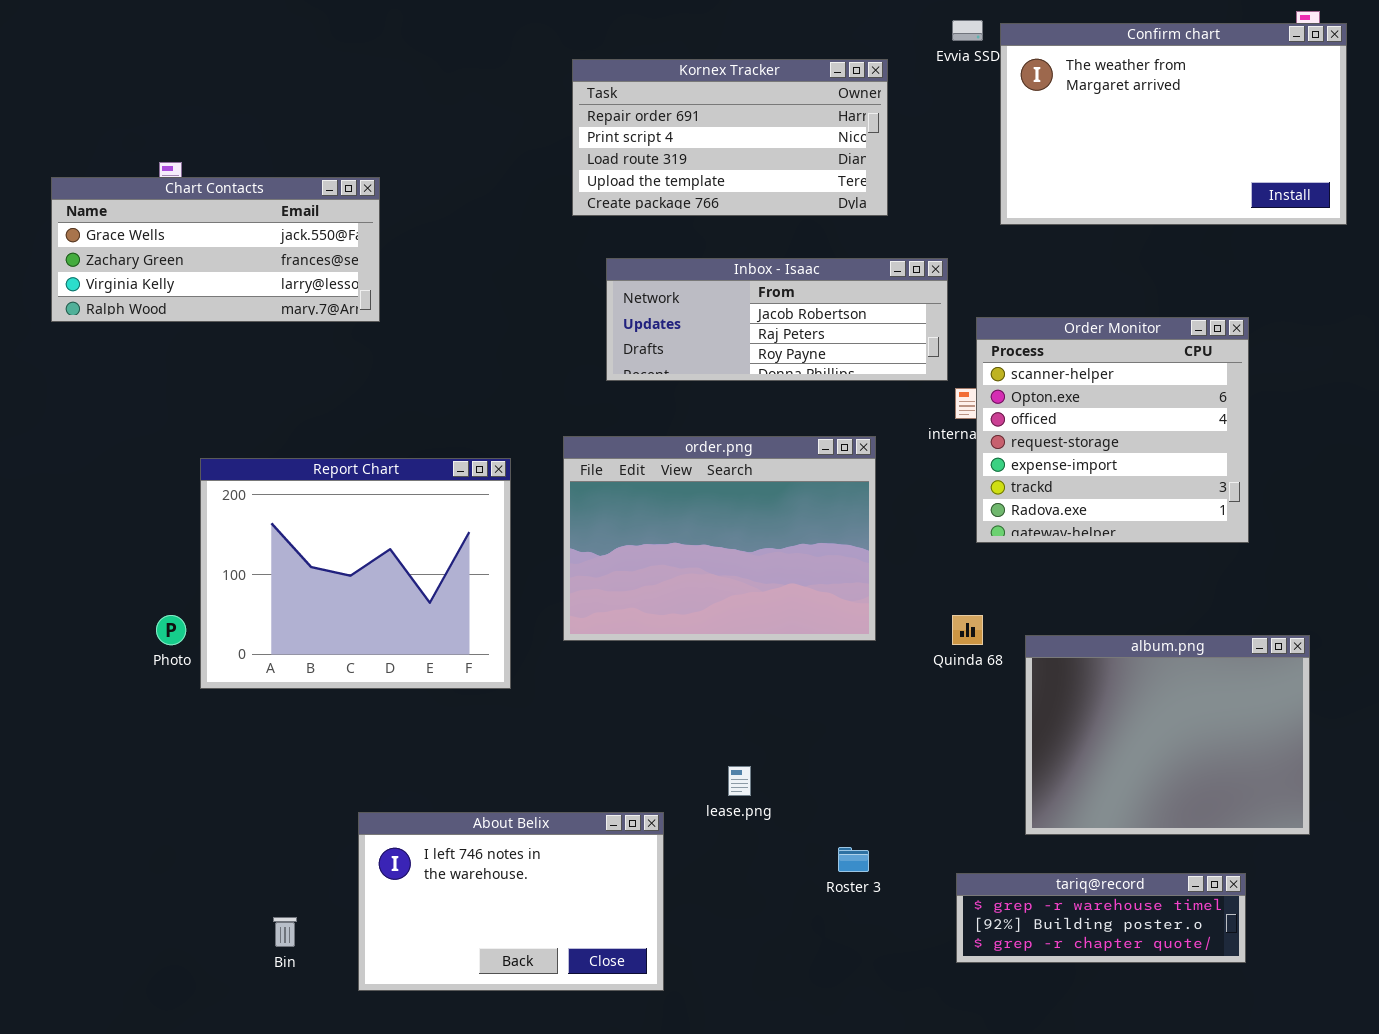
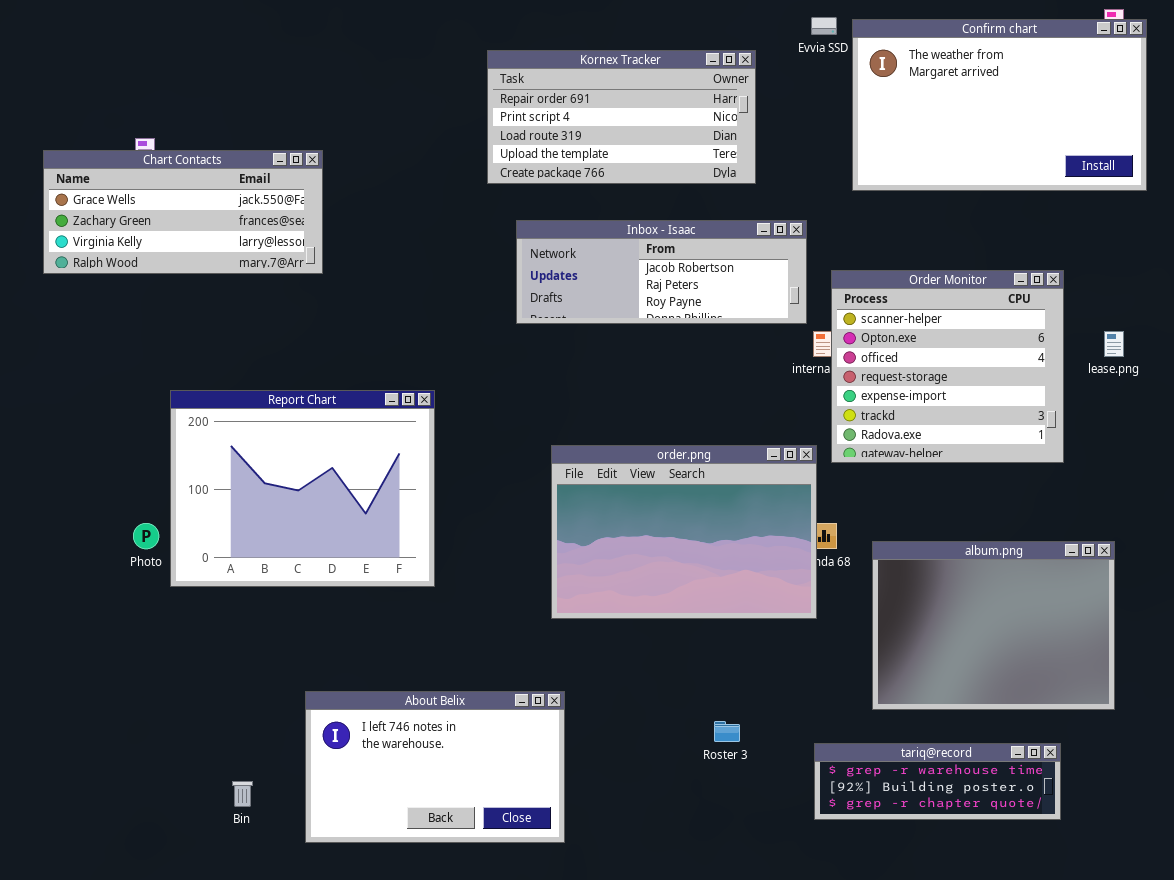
order.png: [563,436,876,641] -> [551,445,817,619], moved
lease.png: [728,766,751,796] -> [1104,331,1124,357], moved

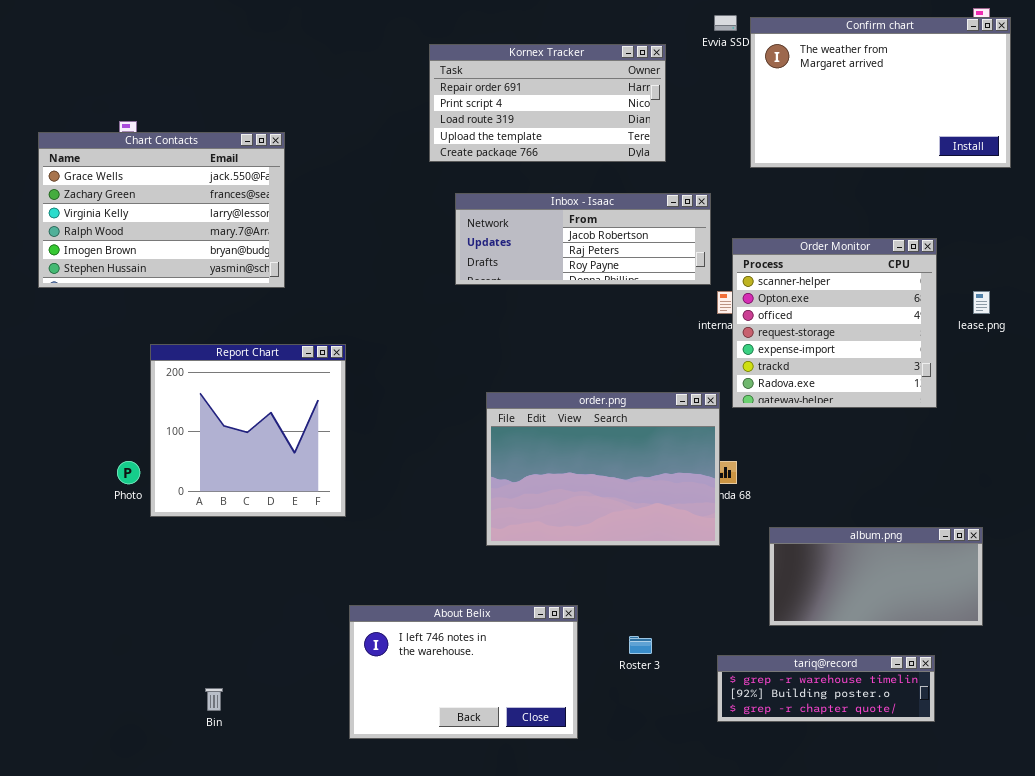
Chart Contacts: [43,150,323,274] -> [38,132,285,288], resized
Report Chart: [170,390,435,587] -> [150,344,346,517], resized
album.png: [872,541,1115,710] -> [769,527,983,626], resized
About Belix: [305,691,565,843] -> [349,605,578,739], moved

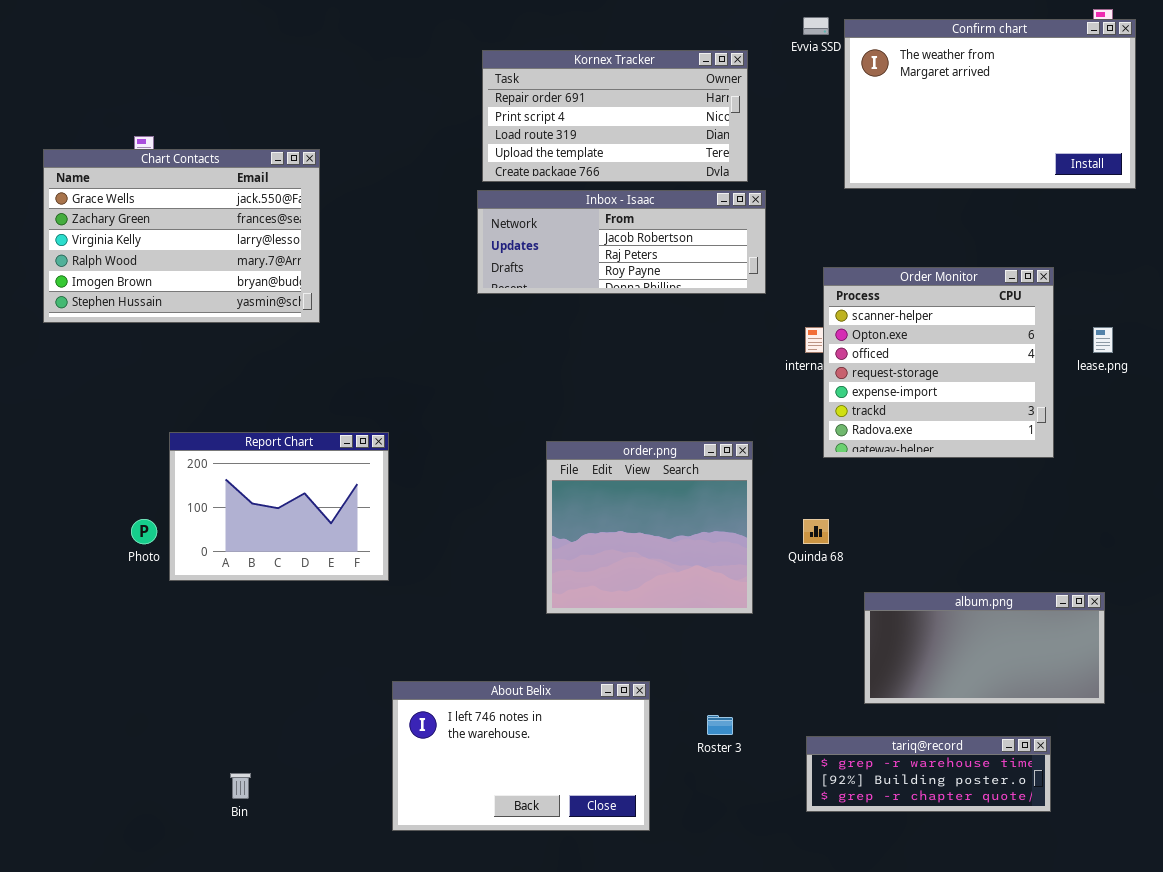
Inbox - Isaac: [455,193,711,285] -> [477,190,766,294], moved
Report Chart: [150,344,346,517] -> [169,432,389,581], resized
order.png: [486,392,720,546] -> [546,441,753,614], resized

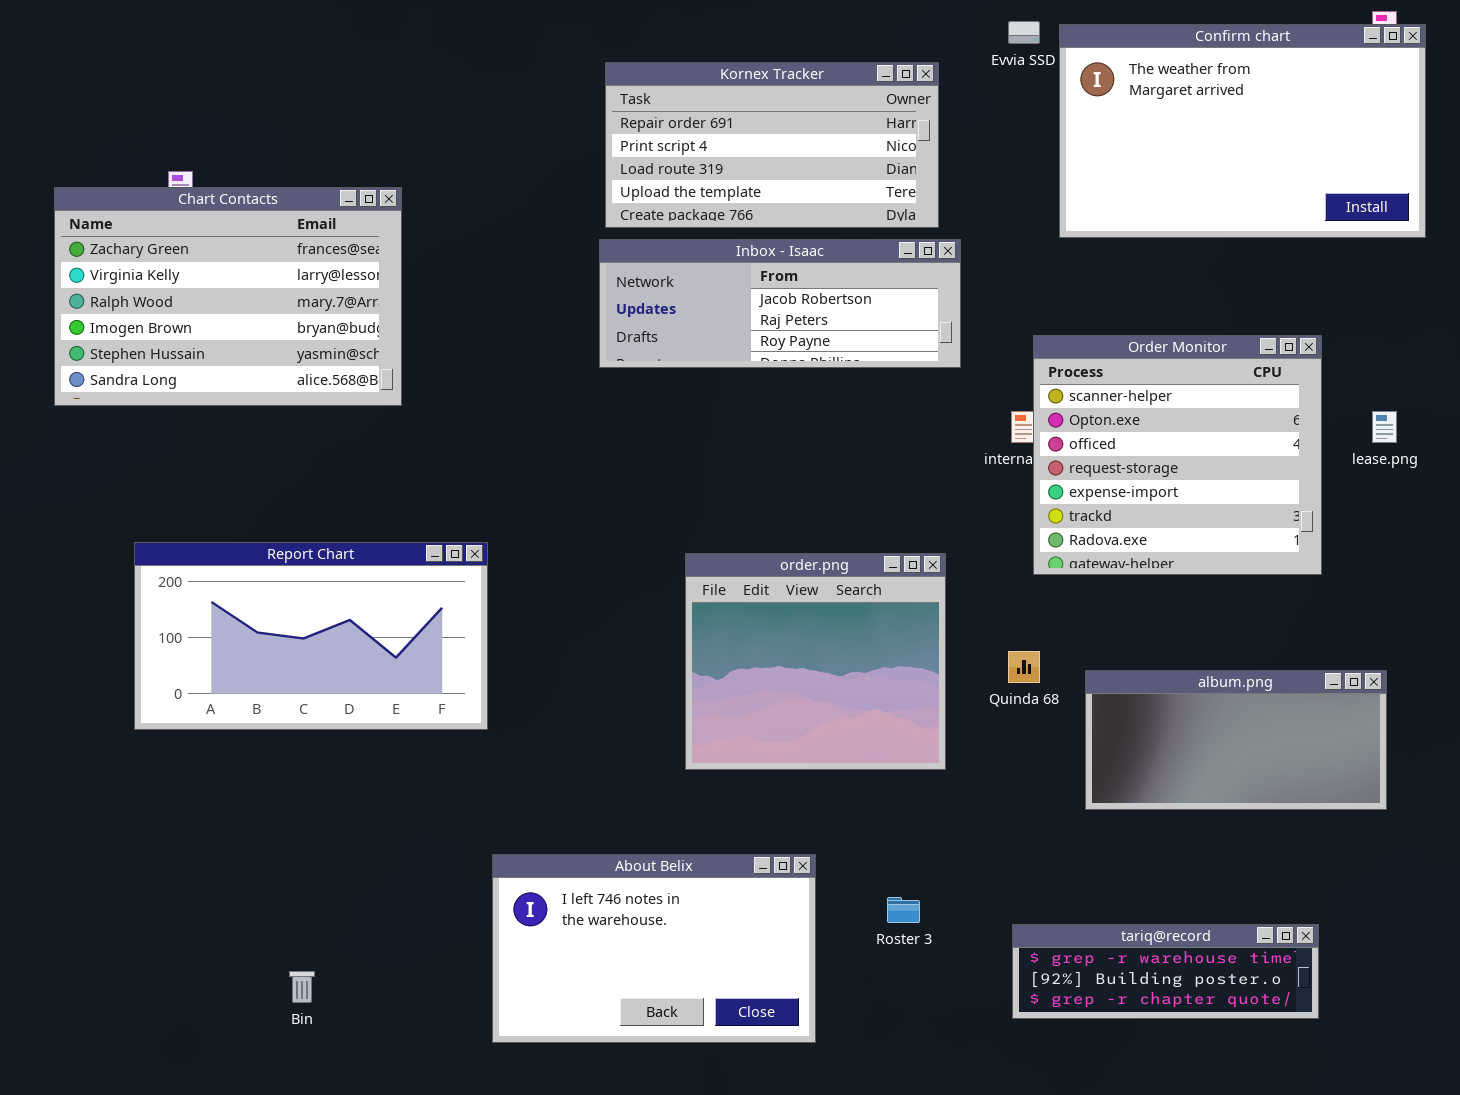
Chart Contacts: [43,149,320,323] -> [54,187,402,406], scrolled down 1 row
Report Chart: [169,432,389,581] -> [134,542,488,730], resized
album.png: [864,592,1105,704] -> [1085,670,1387,810], moved

